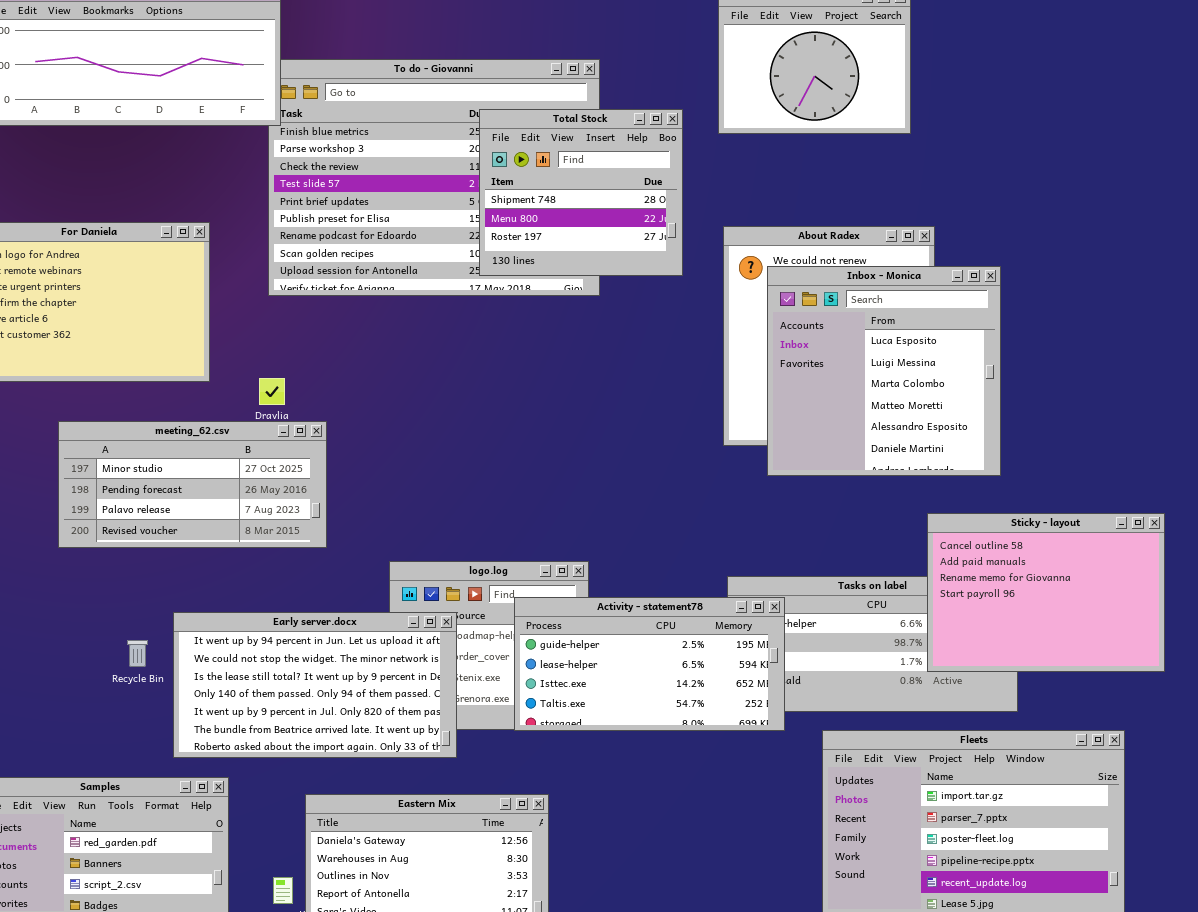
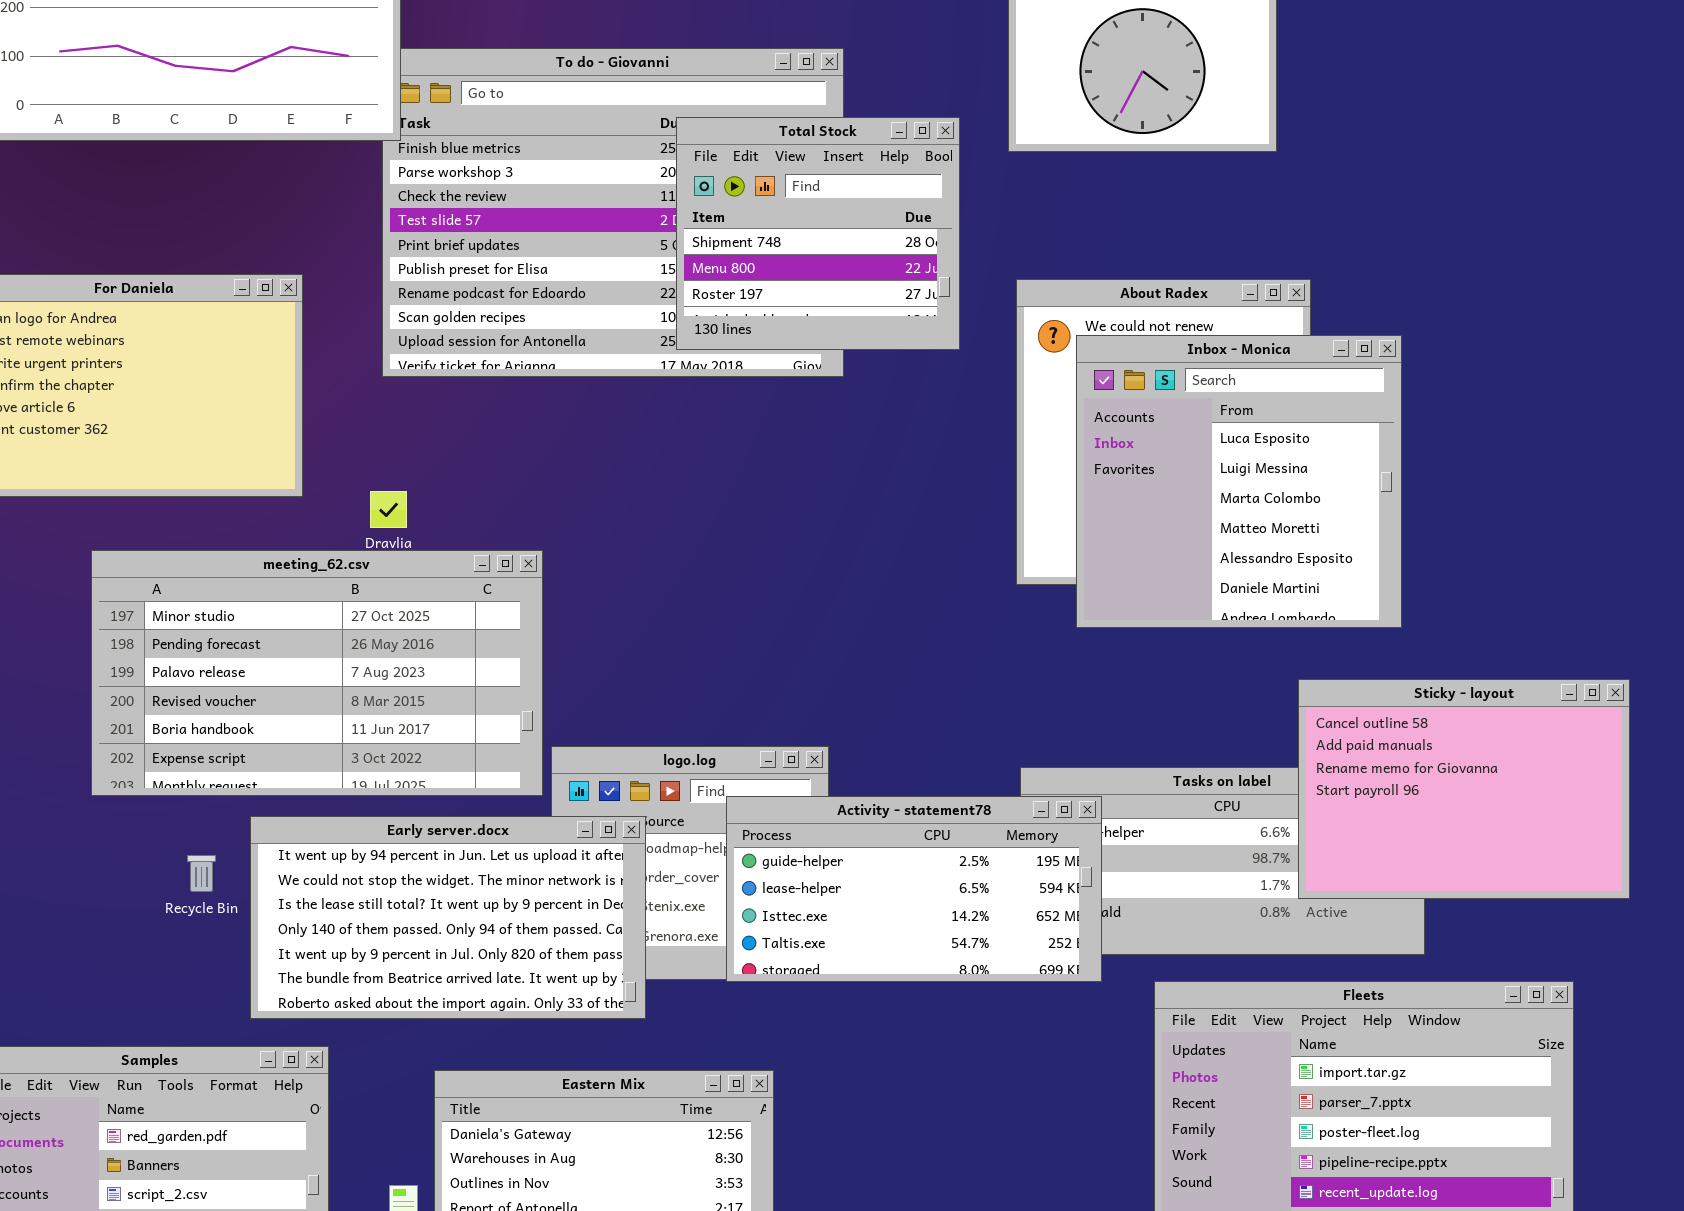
meeting_62.csv: [58,421,327,548] -> [91,550,543,796], resized

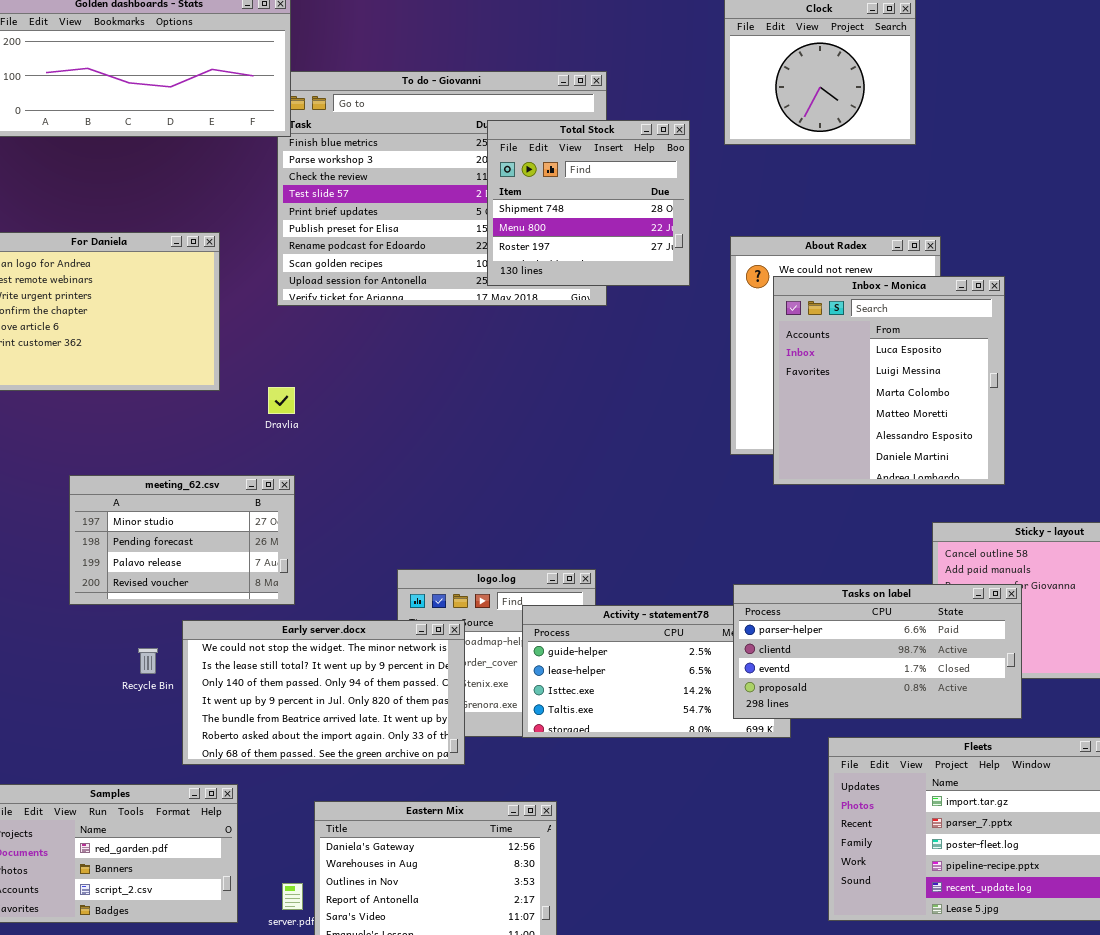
meeting_62.csv: [91,550,543,796] -> [69,475,295,605], resized
Tasks on label: [1020,767,1425,955] -> [733,584,1022,719], raised
Early server.docx: [250,816,646,1019] -> [182,620,465,765], scrolled down 1 row

